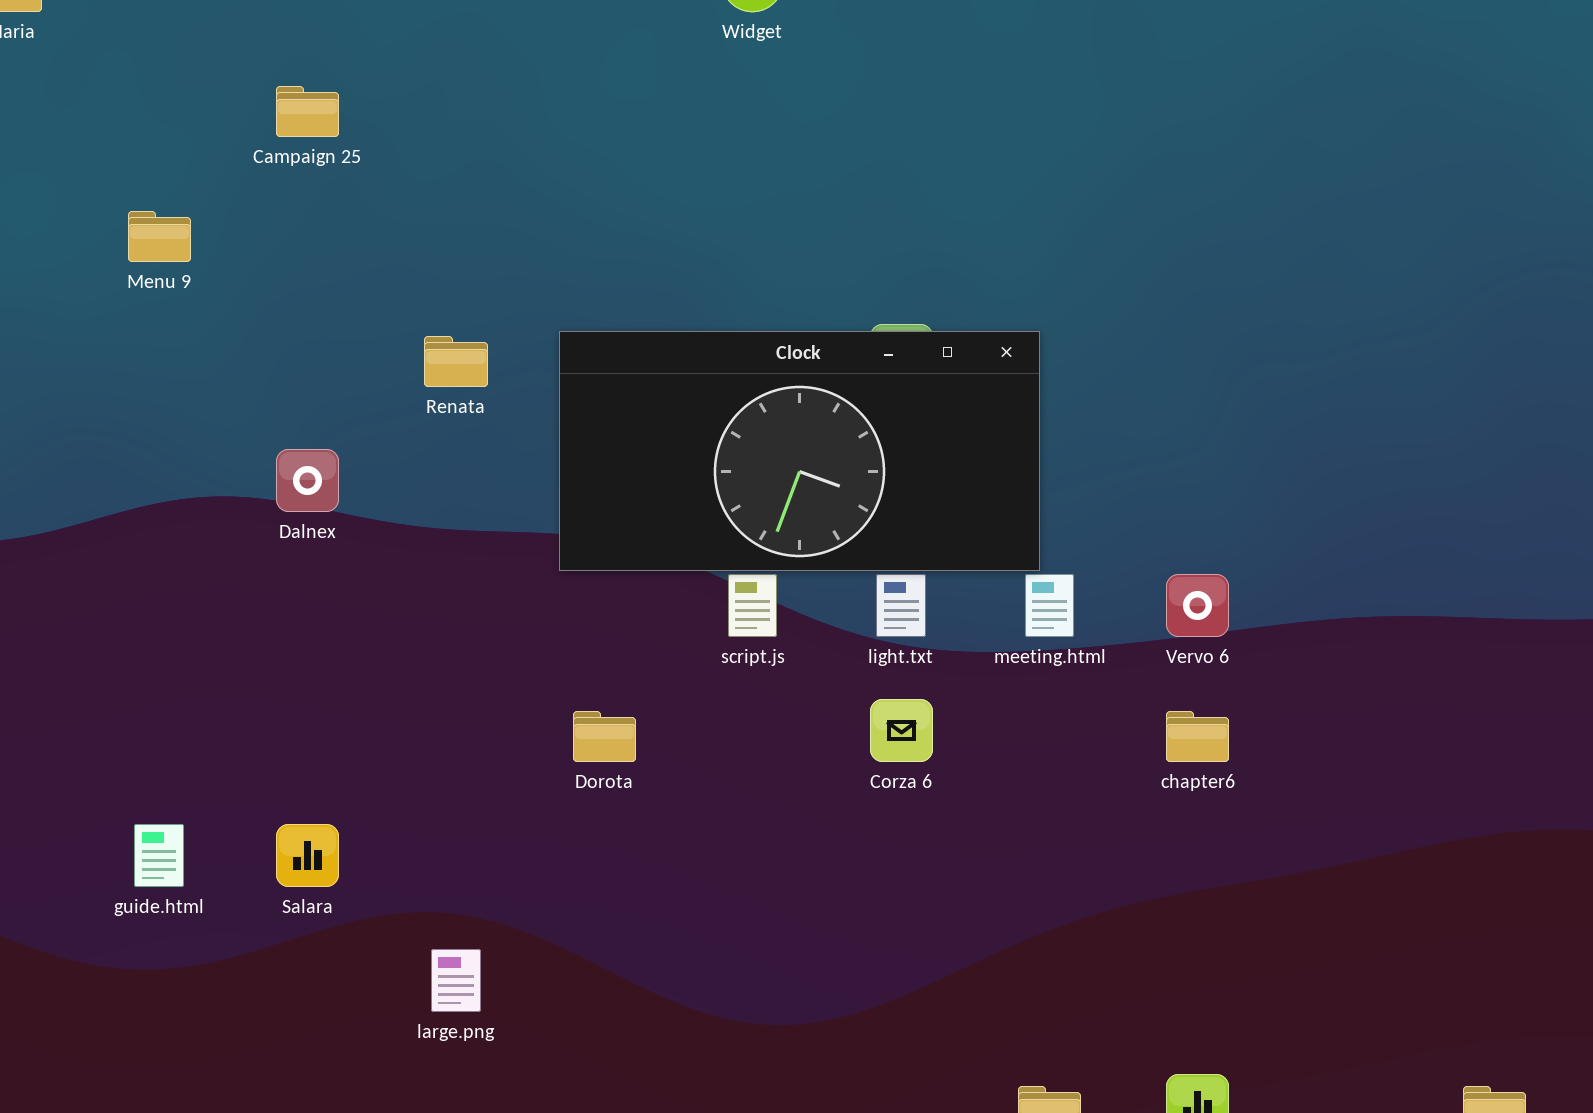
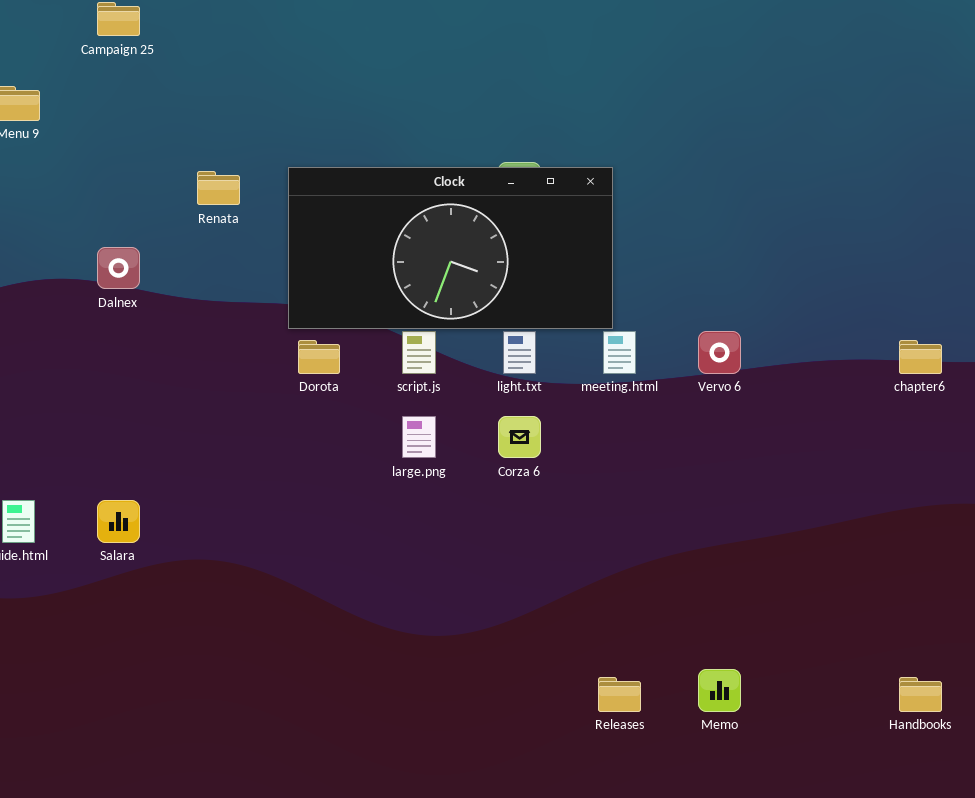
Dorota: [573,711,636,762] -> [298,340,340,374], moved
chapter6: [1166,711,1229,762] -> [899,340,942,374], moved
large.png: [431,949,481,1012] -> [402,416,436,458], moved

